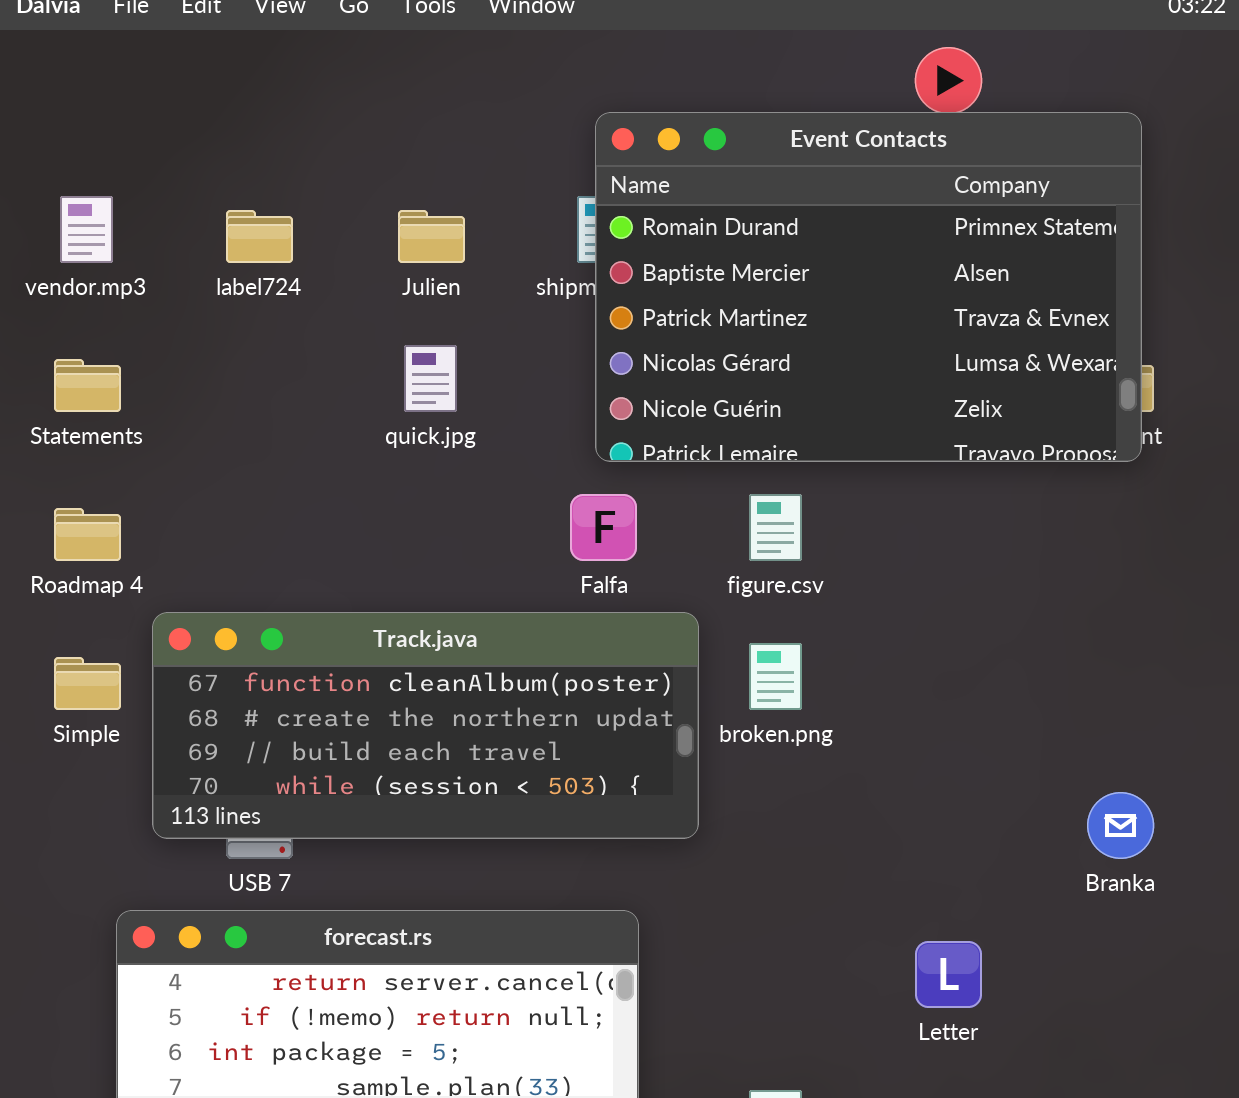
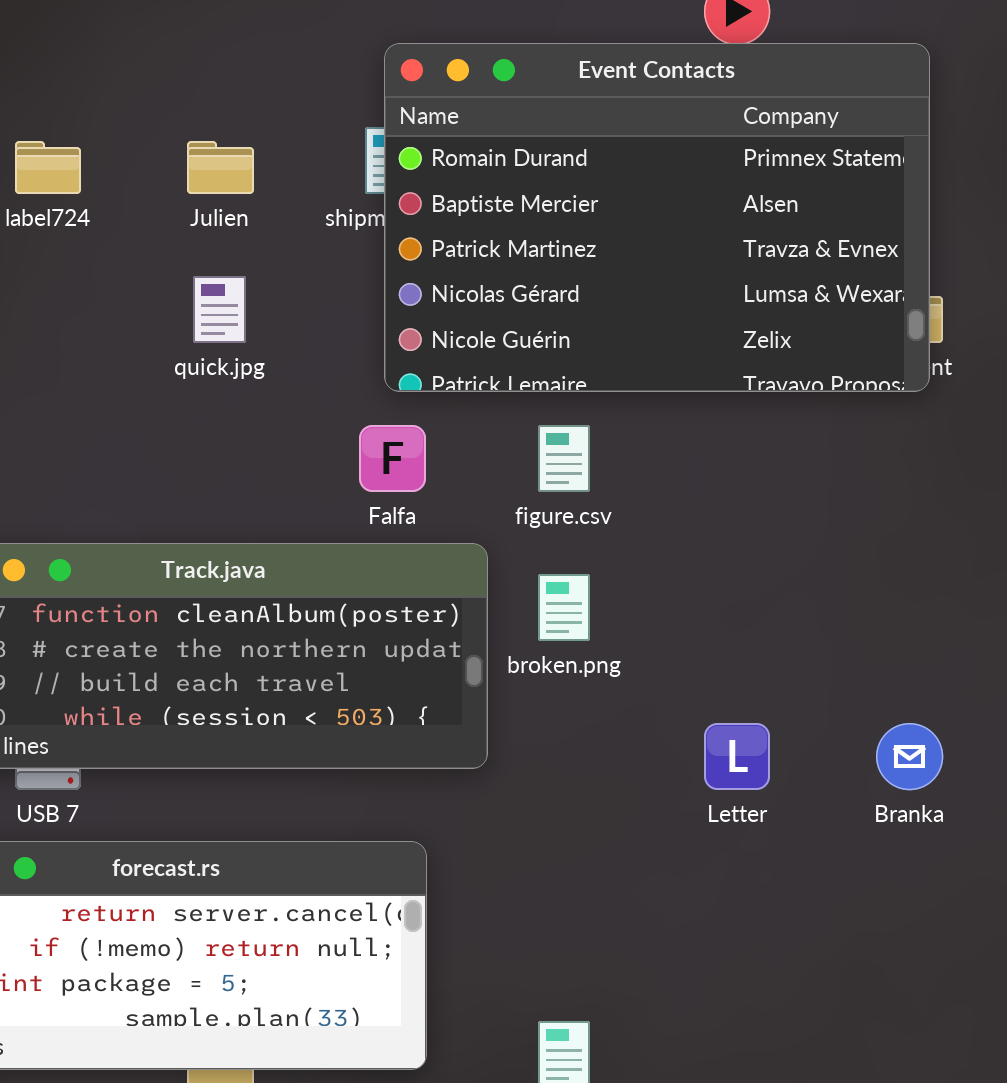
Letter: [915,941,982,1008] -> [704,723,770,790], moved

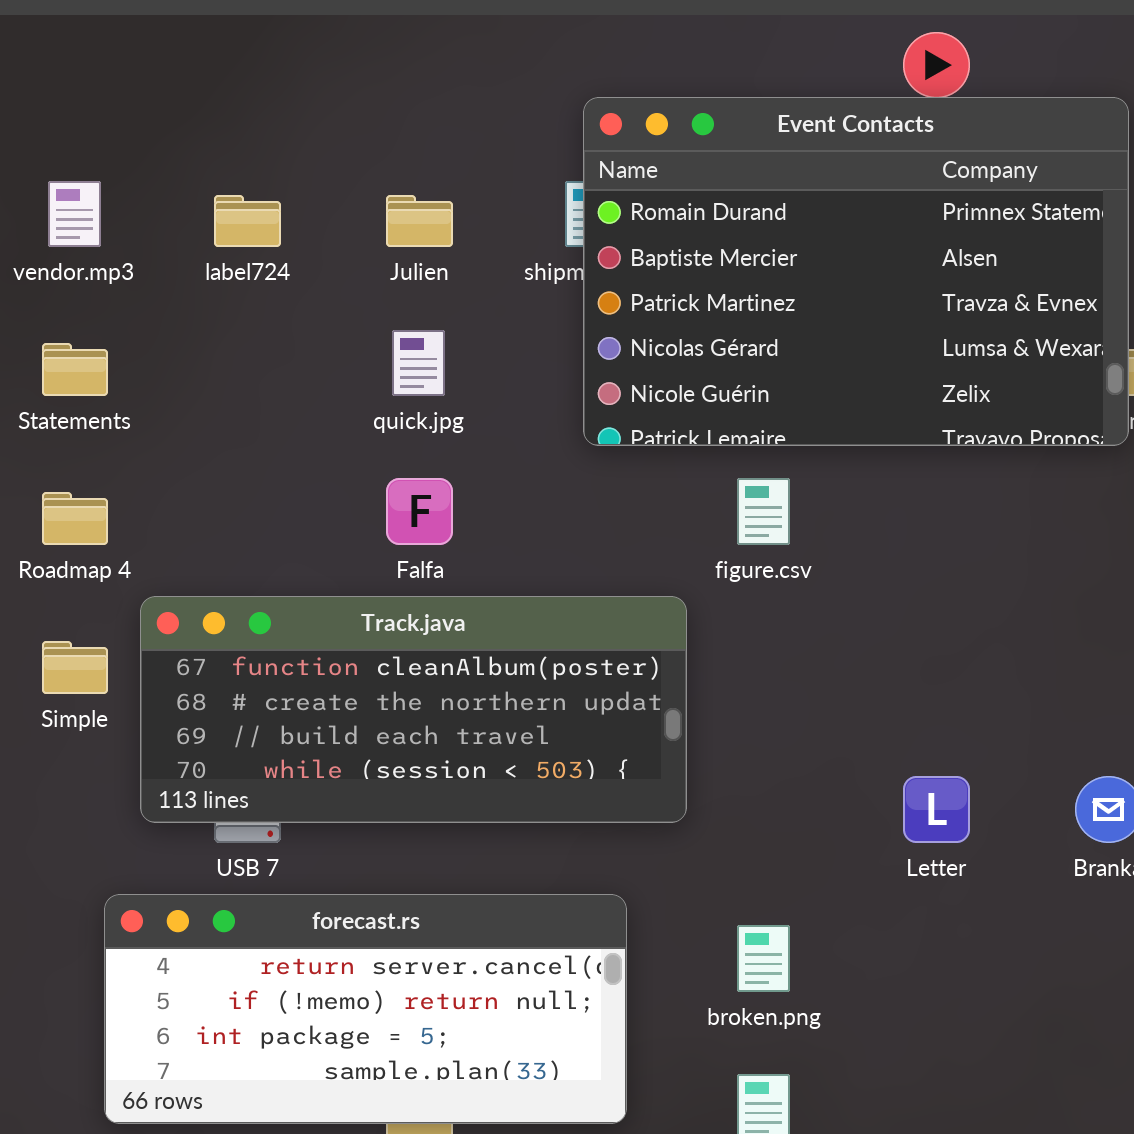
Falfa: [359,425,426,492] -> [386,478,453,545], moved
broken.png: [538,574,590,641] -> [737,925,790,992], moved

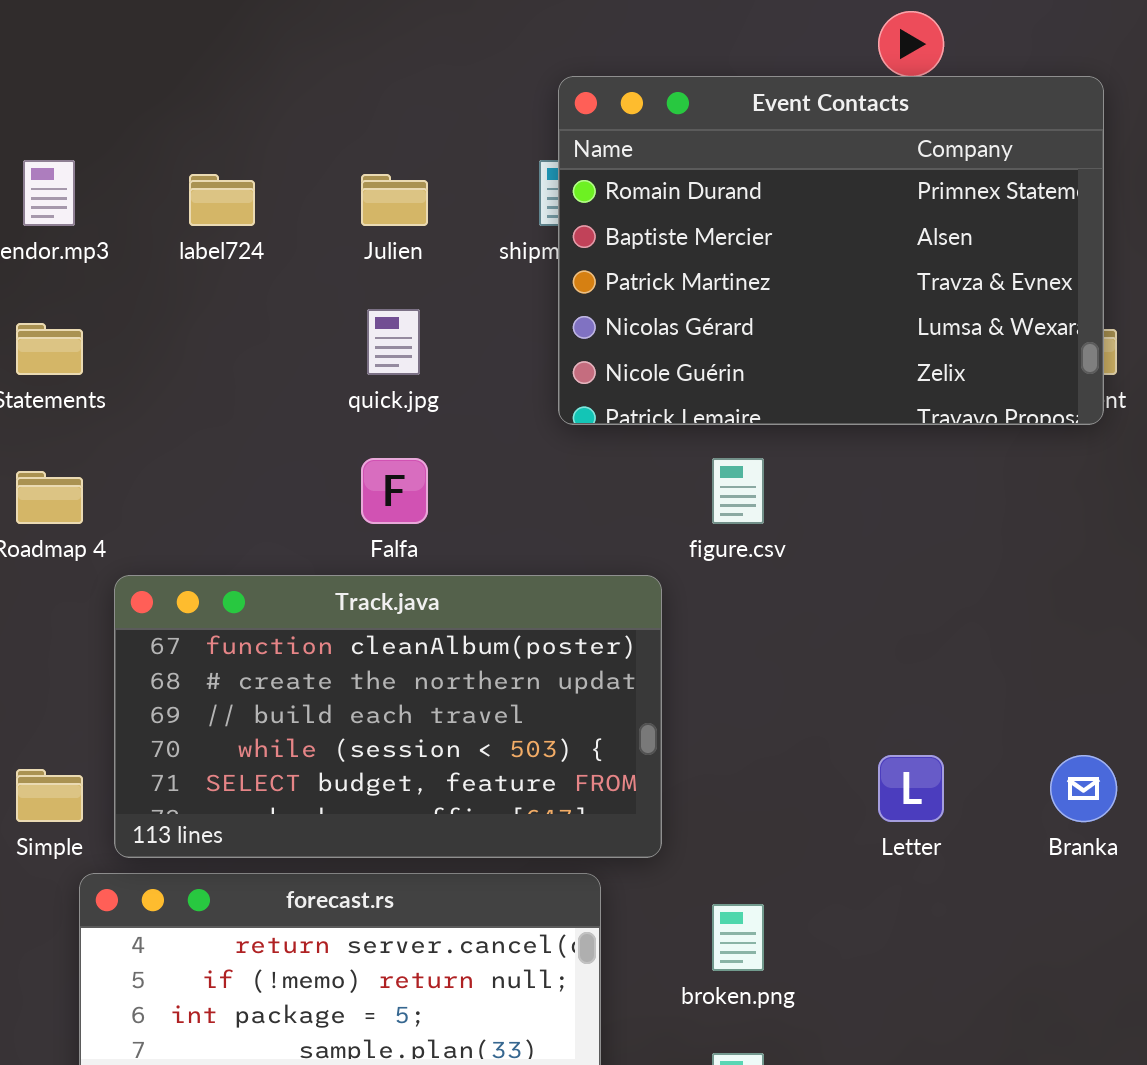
Track.java: [140,596,687,823] -> [114,575,662,858], resized
Simple: [42,641,108,694] -> [16,769,83,822], moved

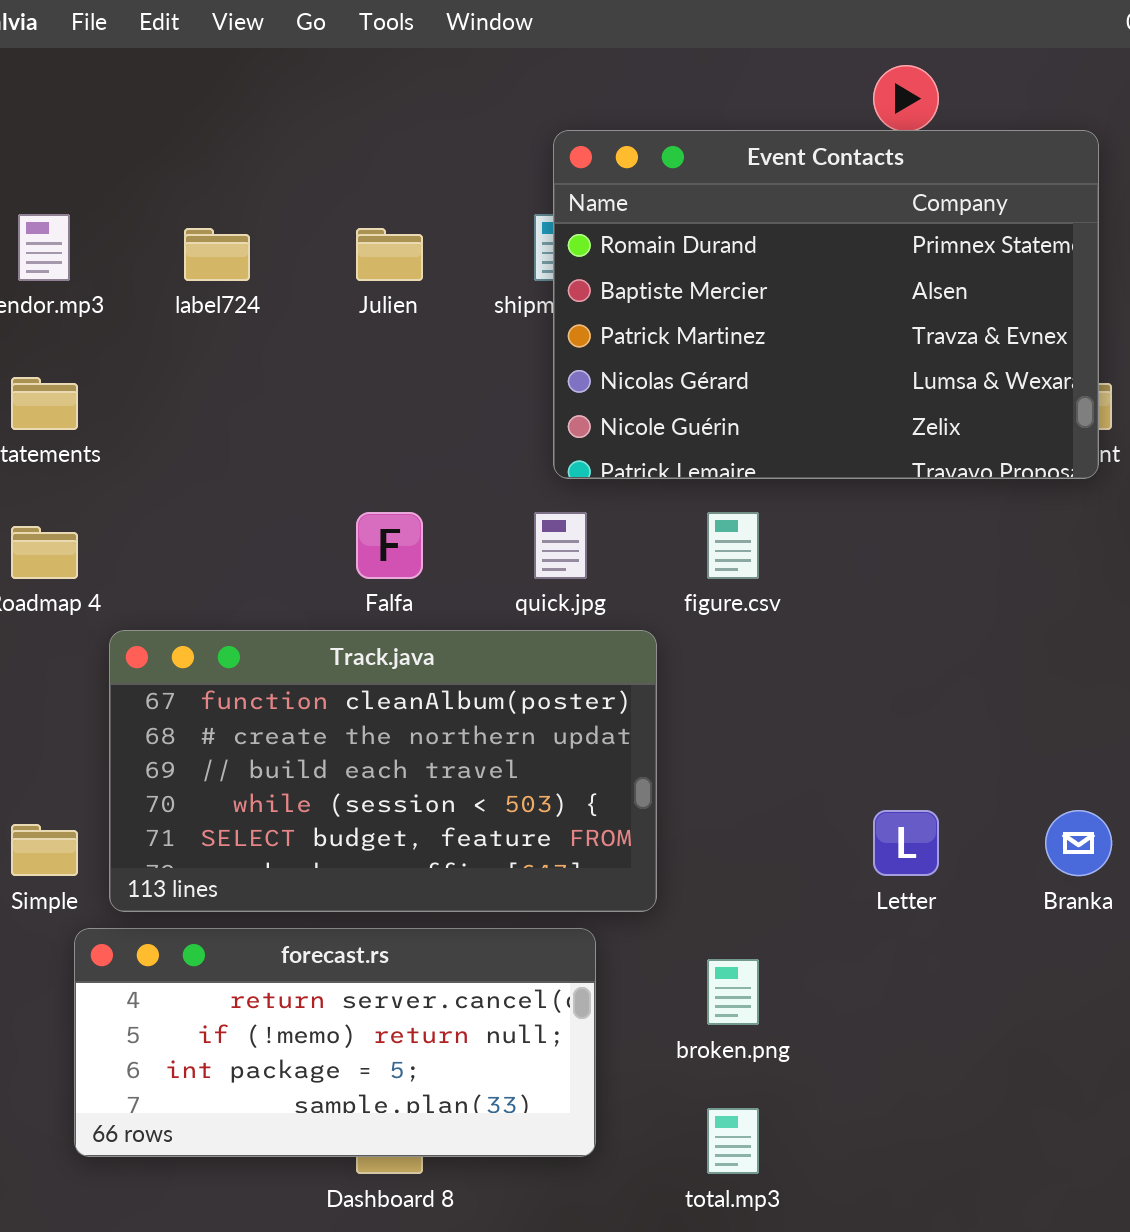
quick.jpg: [367,309,420,375] -> [534,512,587,579], moved

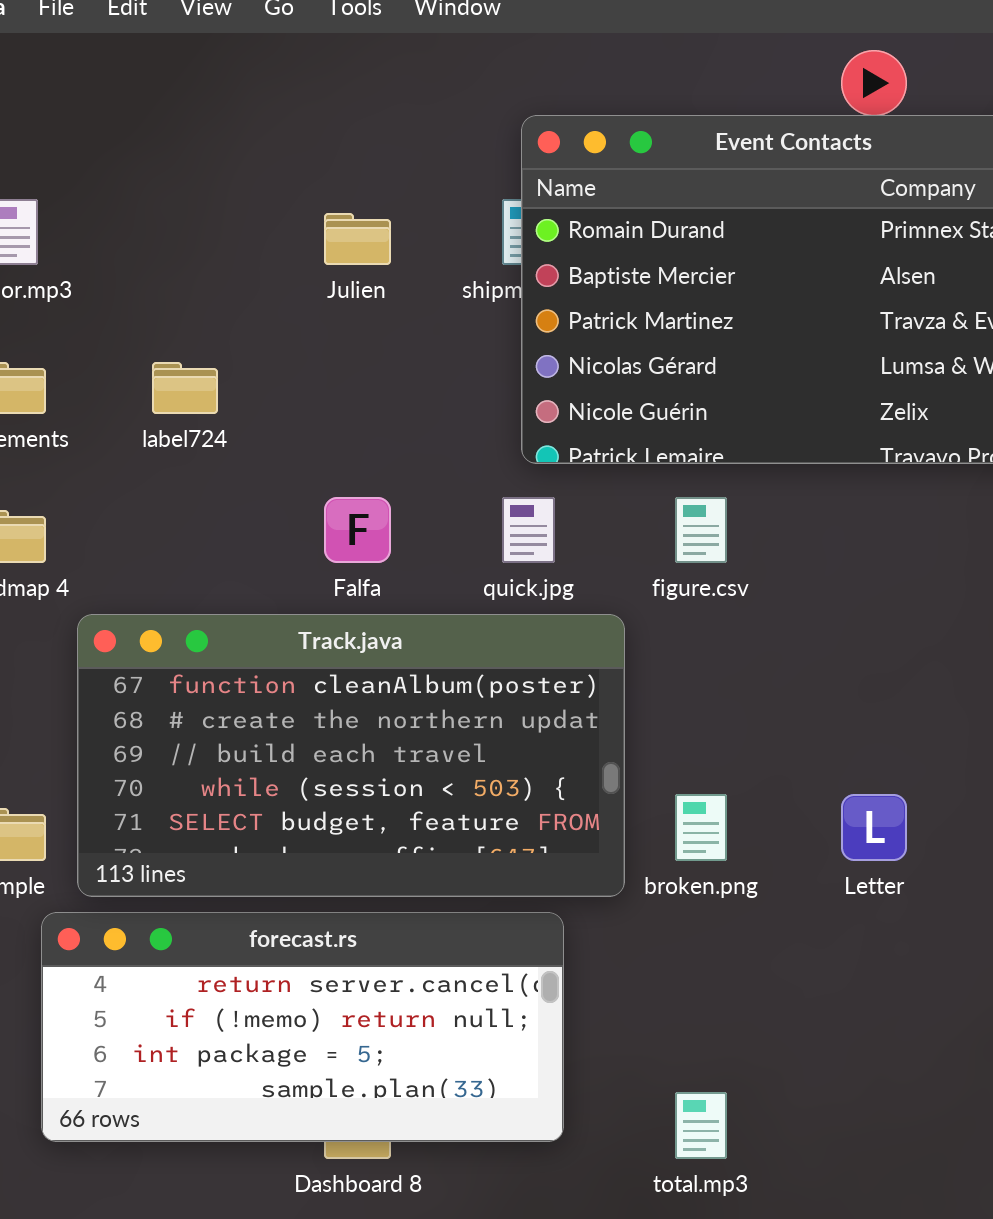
label724: [184,228,250,281] -> [152,362,218,414], moved
broken.png: [707,959,759,1025] -> [675,794,727,861], moved

